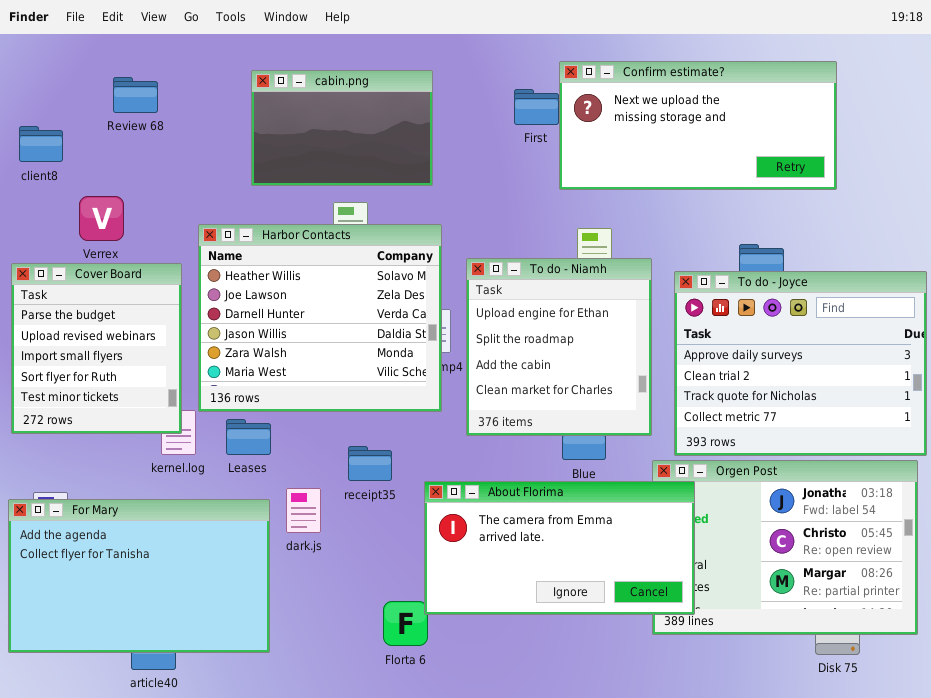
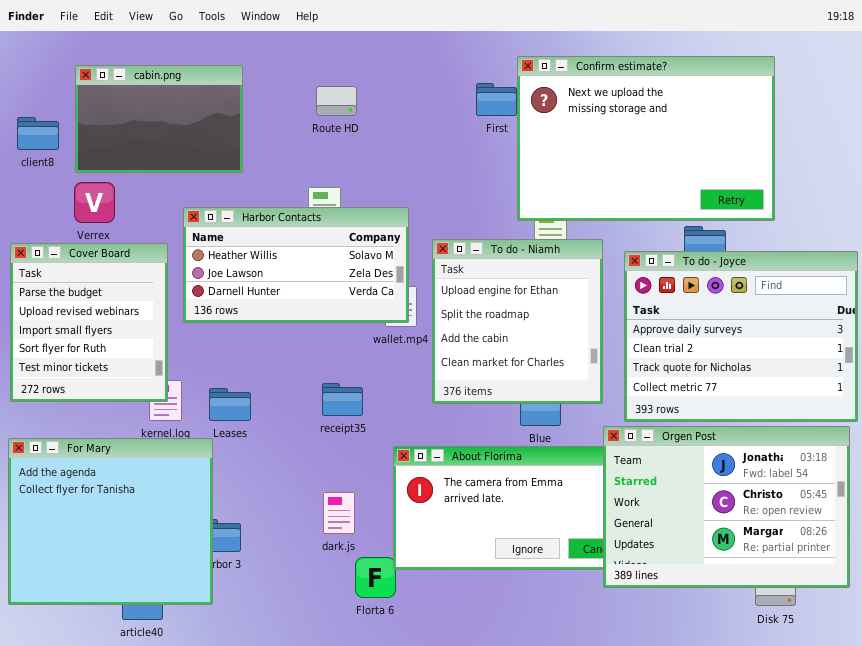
Confirm estimate?: [559,61,837,190] -> [517,56,775,221], resized
cabin.png: [251,70,433,186] -> [75,65,243,173], moved
Harbor Contacts: [198,224,442,412] -> [183,207,409,323], resized
receipt35: [348,446,392,481] -> [322,383,363,416], moved
Orgen Post: [652,460,918,635] -> [603,426,850,588], raised
dark.js: [286,488,321,533] -> [323,492,355,534], moved
For Mary: [8,499,270,653] -> [8,438,213,605], resized

